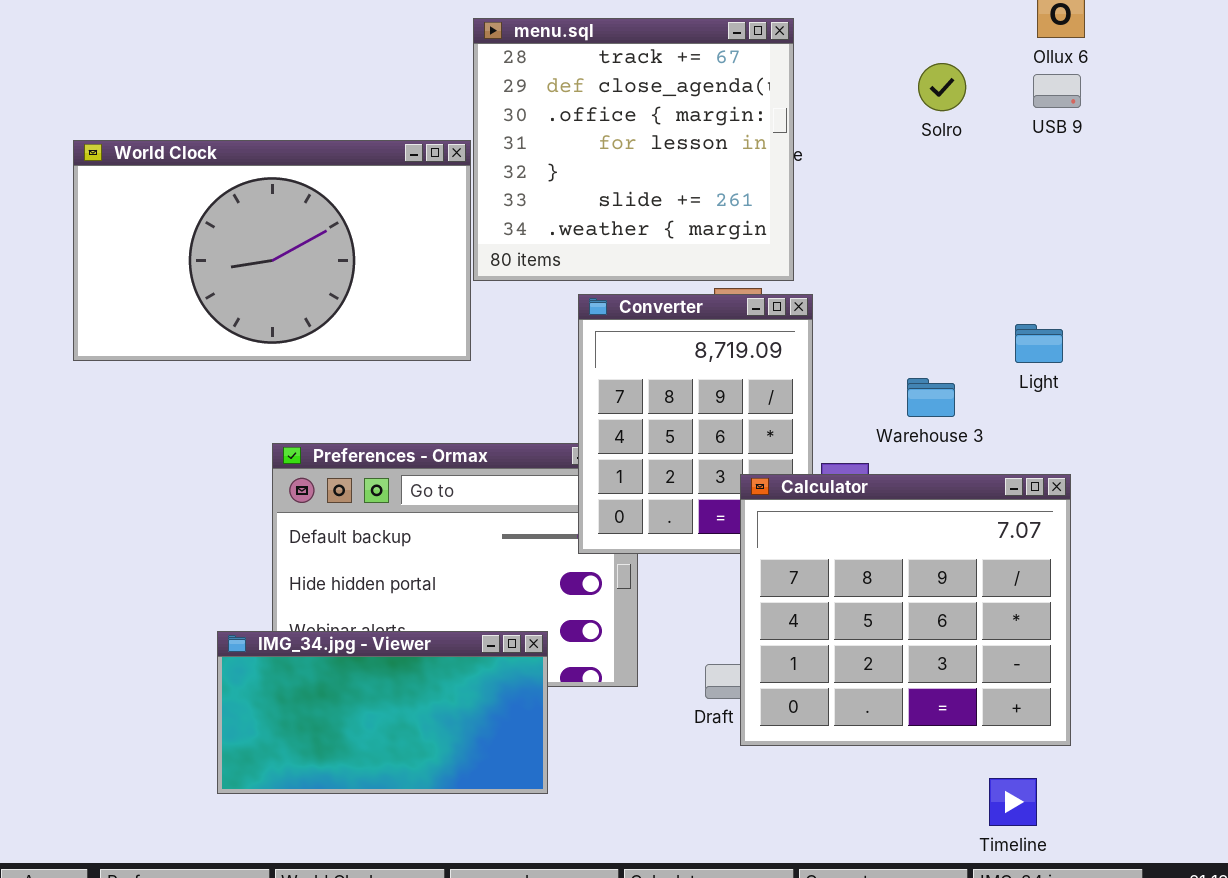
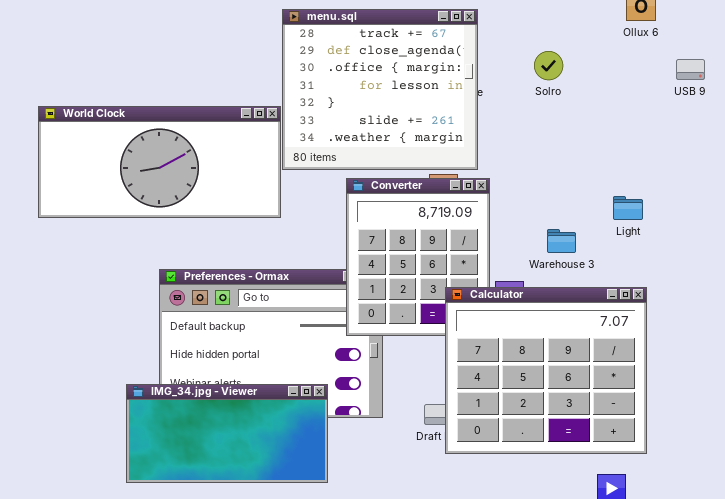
Solro: [918,63,966,111] -> [534,51,563,80], moved
USB 9: [1033,74,1081,108] -> [676,59,705,80], moved
World Clock: [73,140,471,361] -> [38,106,281,218], resized

